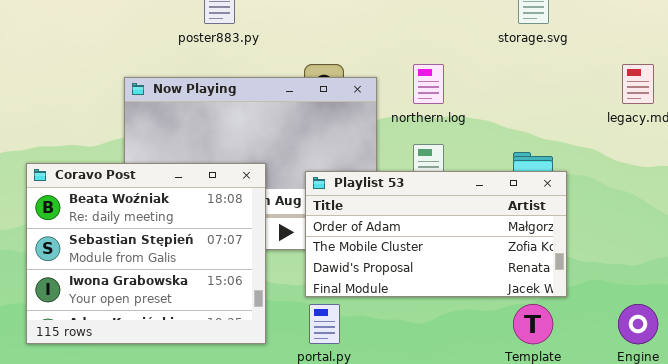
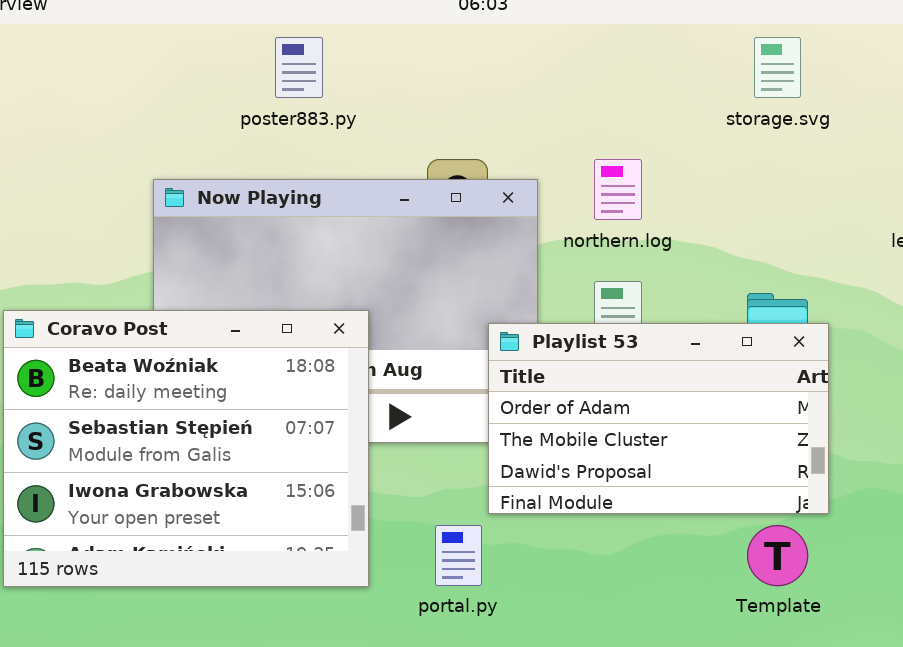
Playlist 53: [305,171,567,297] -> [488,323,829,514], resized

